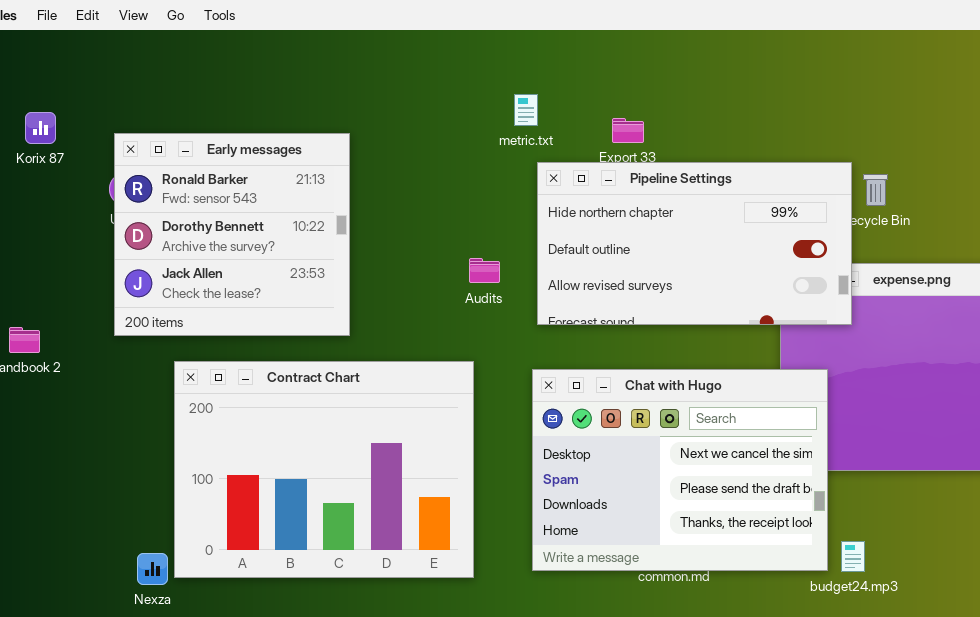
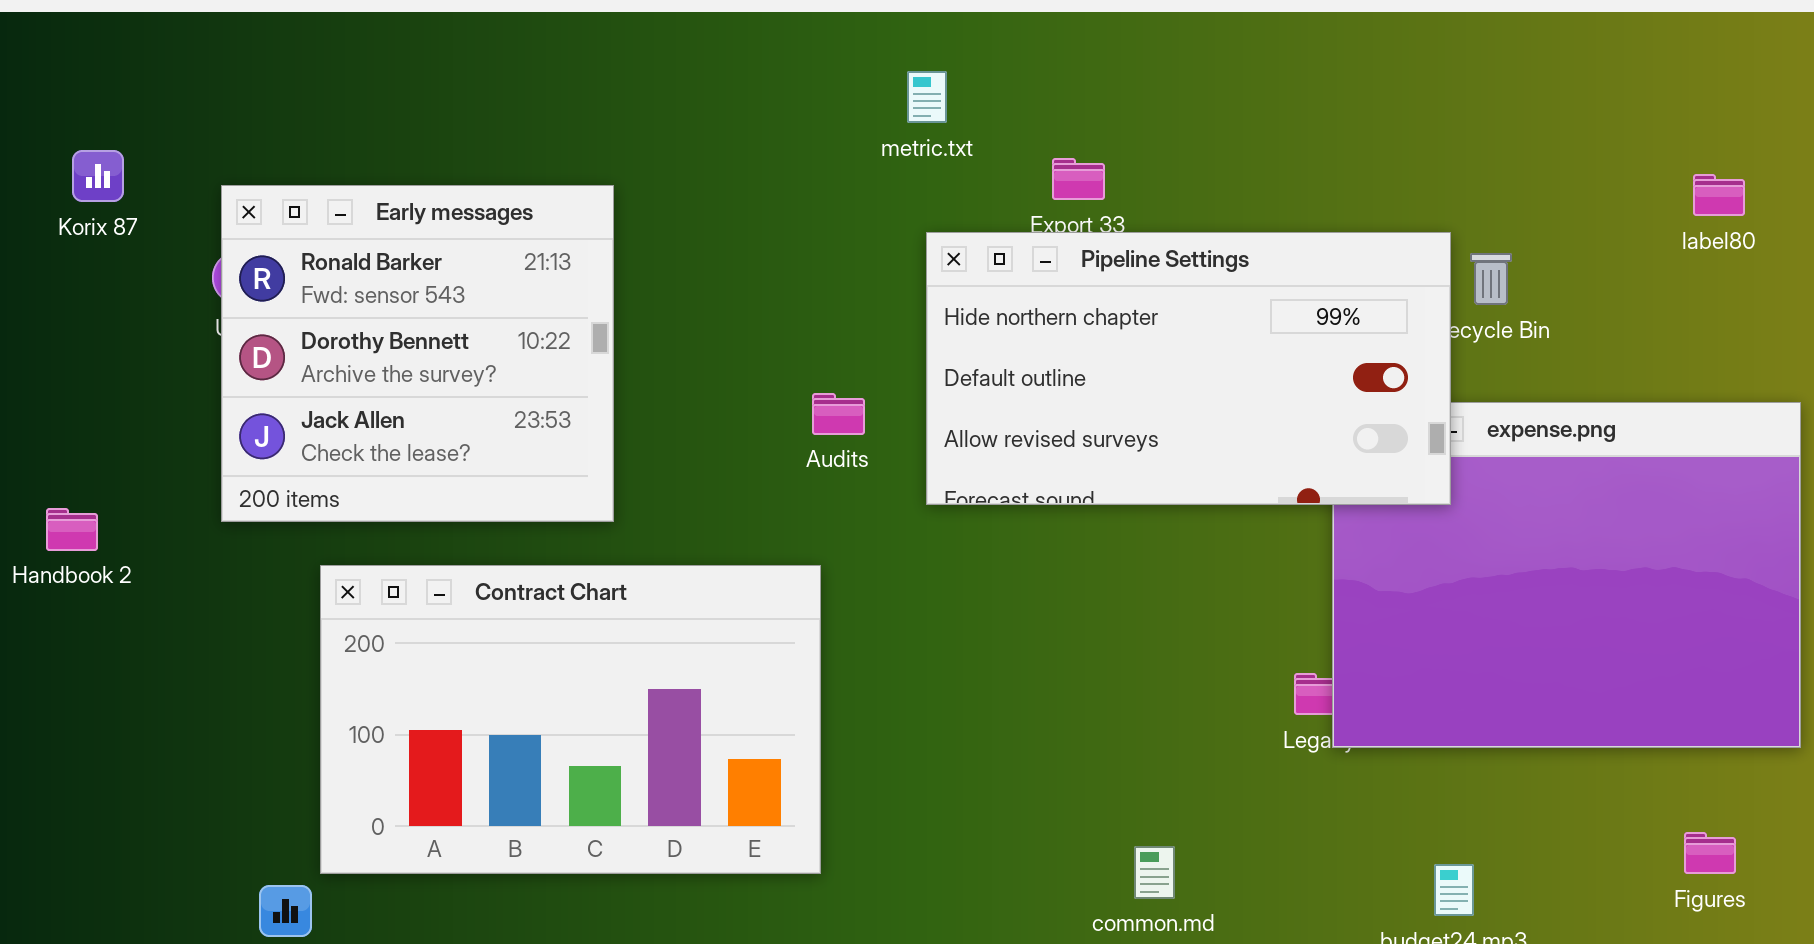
metric.txt: [514,94,538,126] -> [907,71,947,123], moved
Contract Chart: [174,361,474,578] -> [320,565,821,874], resized
Chat with Hugo: [532,369,828,571] -> none, closed

